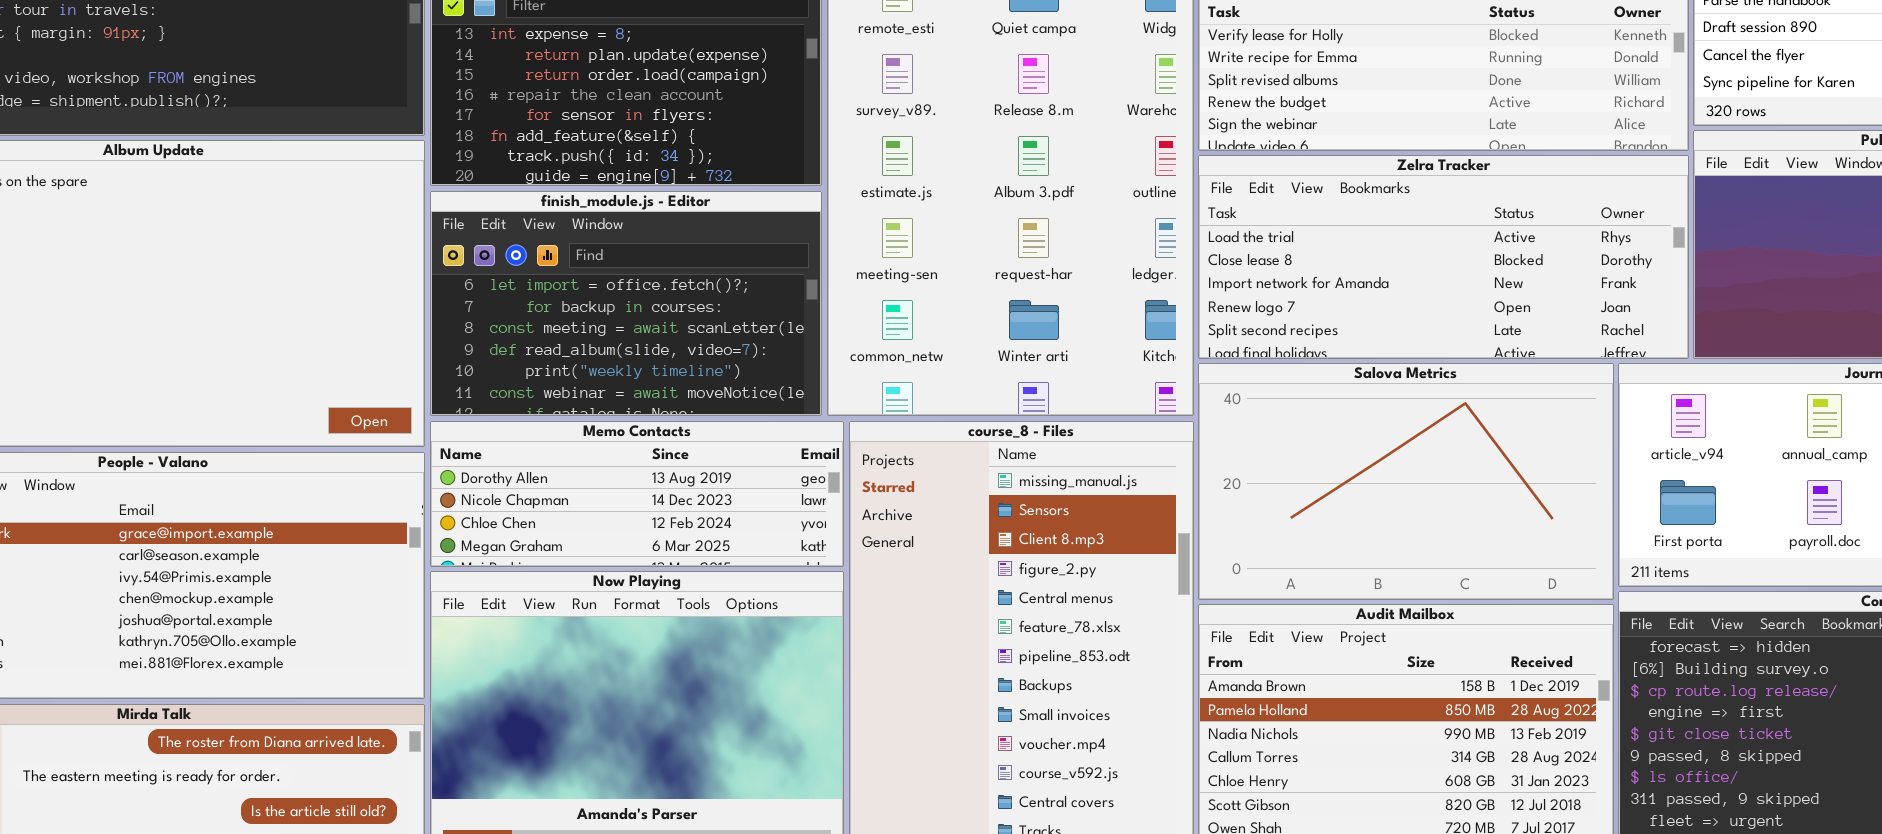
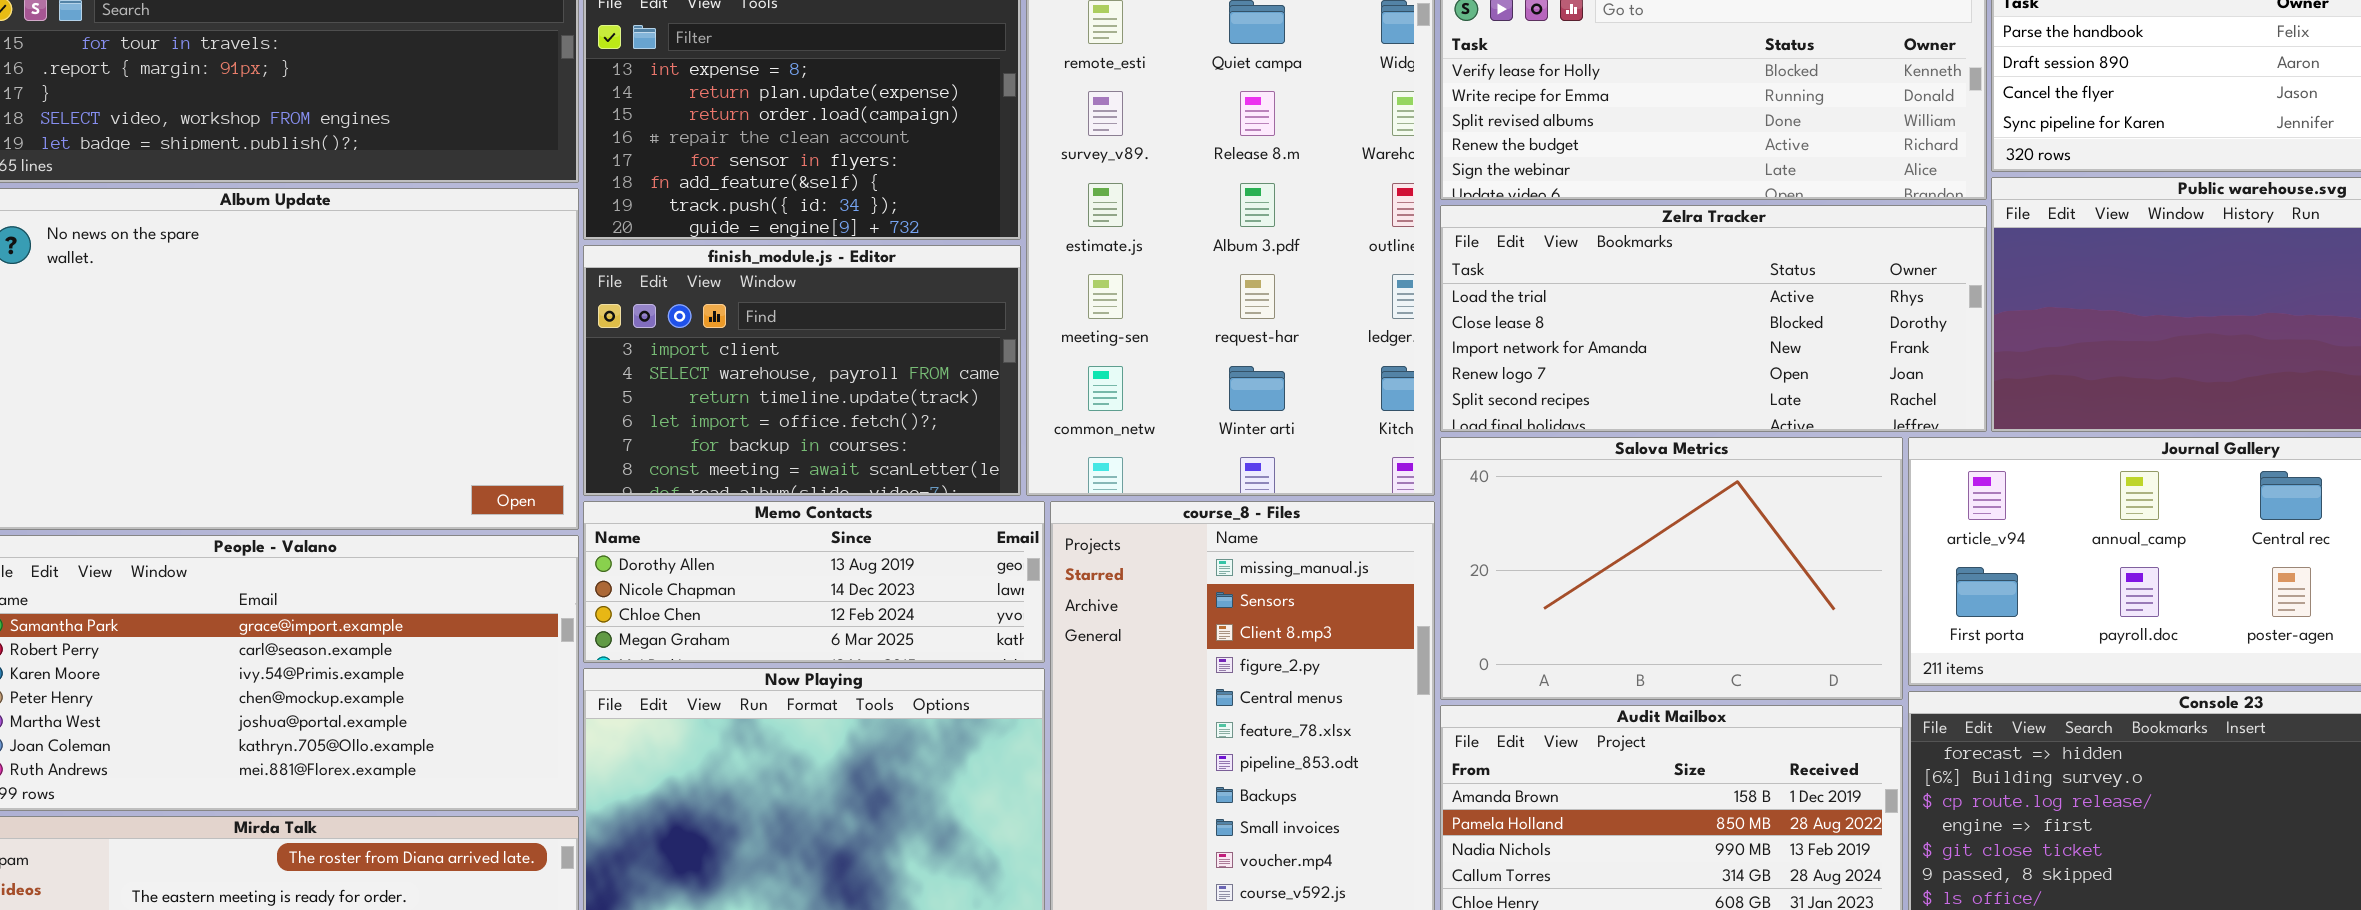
finish_module.js - Editor: [430,191,822,416] -> [583,245,1021,496], scrolled up 3 rows

